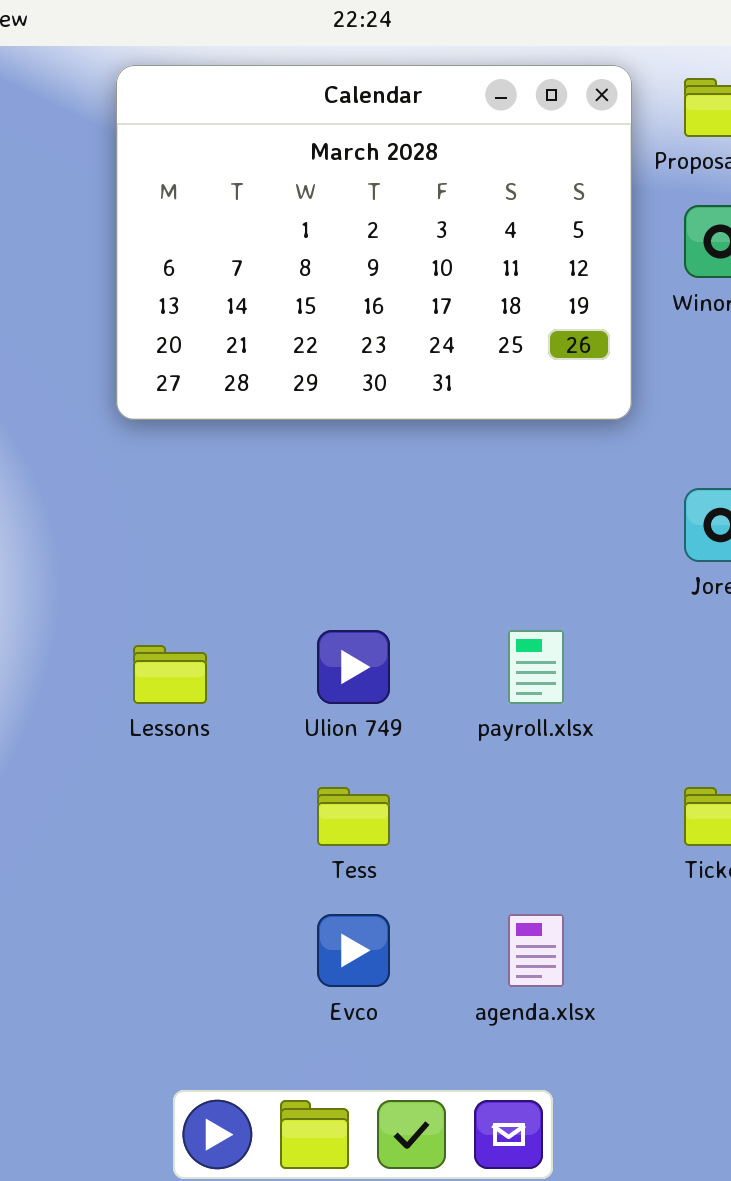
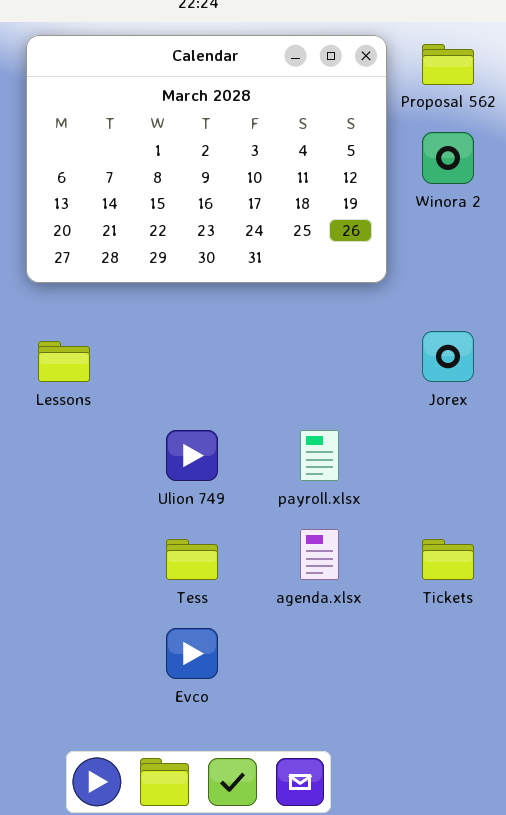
Lessons: [133,645,207,704] -> [38,341,90,382], moved
agenda.xlsx: [508,914,564,987] -> [300,529,339,580], moved

